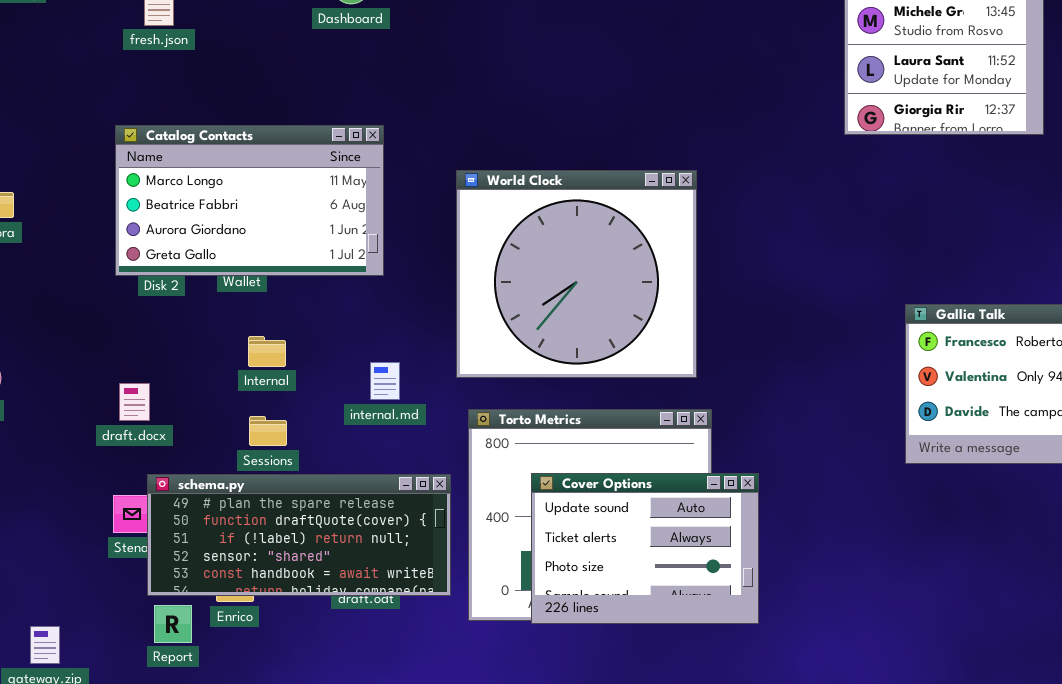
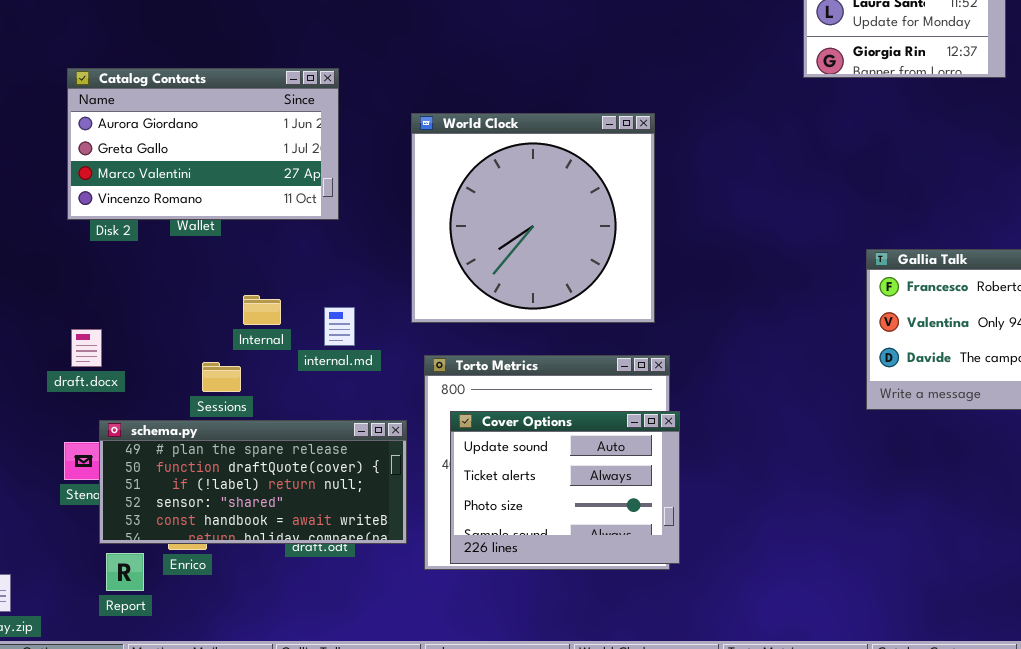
Catalog Contacts: [115,125,384,276] -> [67,68,339,220], scrolled down 2 rows
Internal: [248,336,286,367] -> [243,295,281,325], moved
Cover Options: [531,473,759,624] -> [450,411,680,564], moved

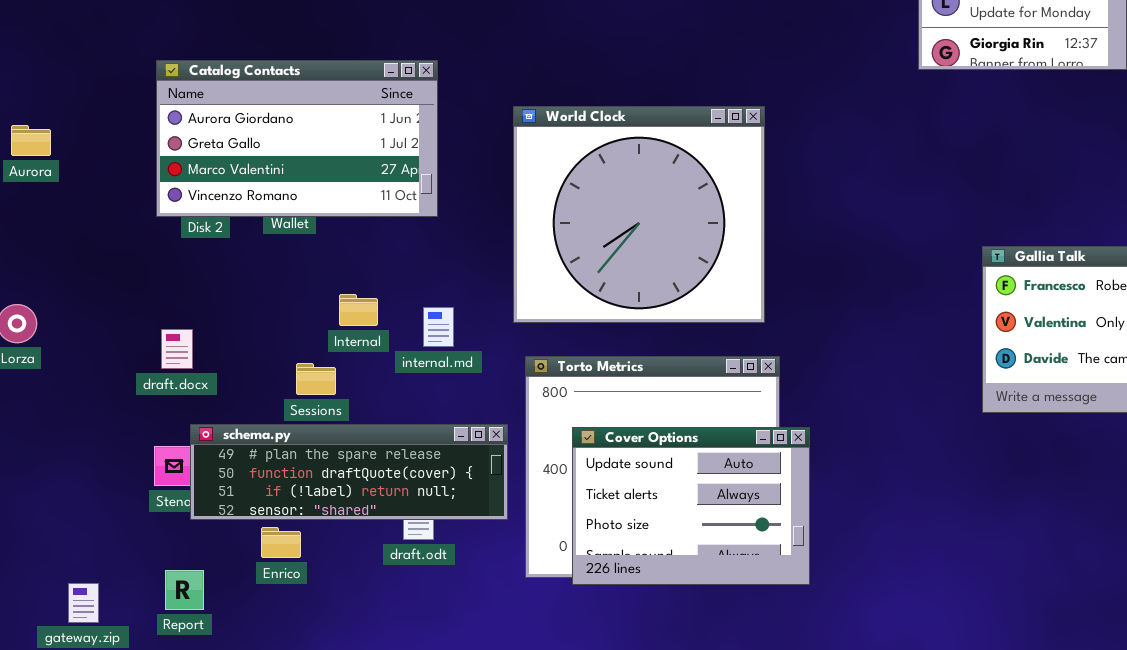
Cover Options: [450,411,680,564] -> [572,427,810,585], moved
schema.py: [99,420,407,544] -> [190,424,508,520], resized
Report: [106,553,144,591] -> [165,570,204,610], moved

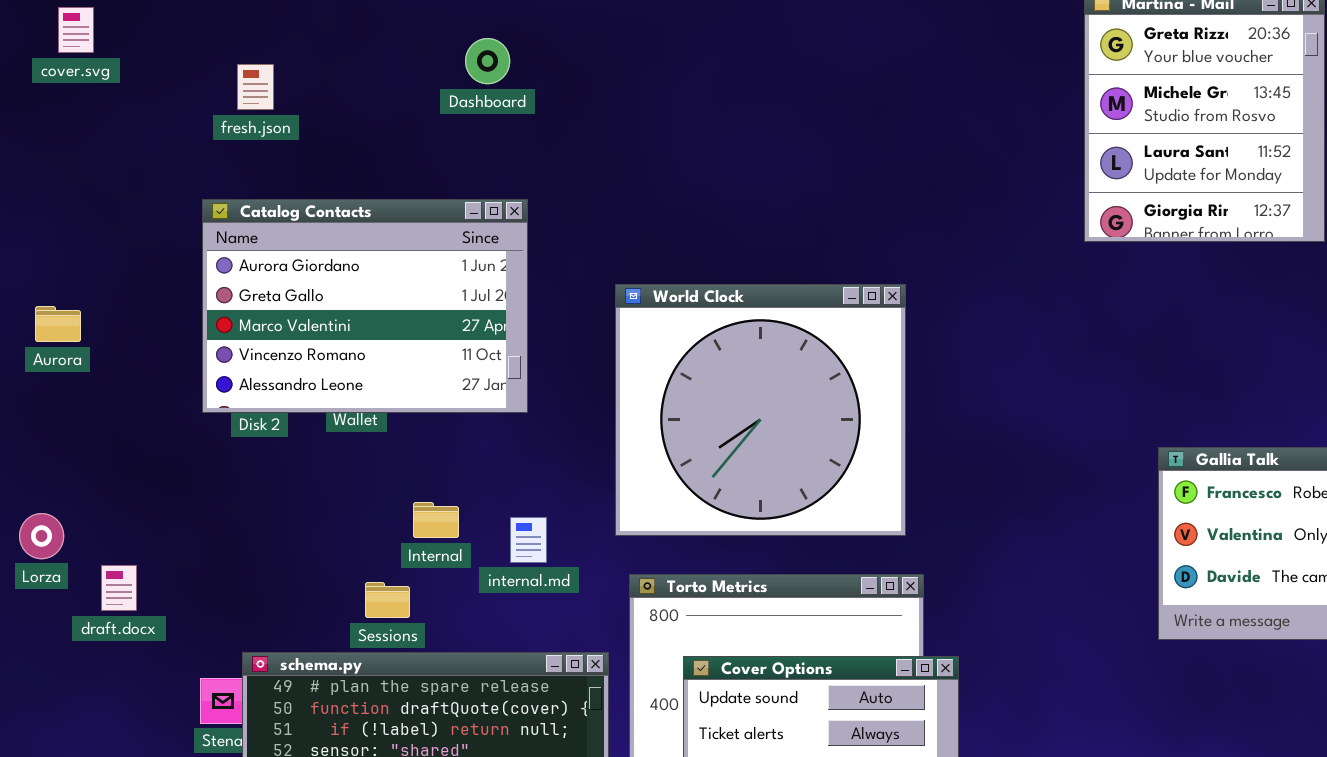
Catalog Contacts: [156,60,438,217] -> [202,199,528,413], resized
draft.docx: [161,329,193,369] -> [101,565,137,611], moved

